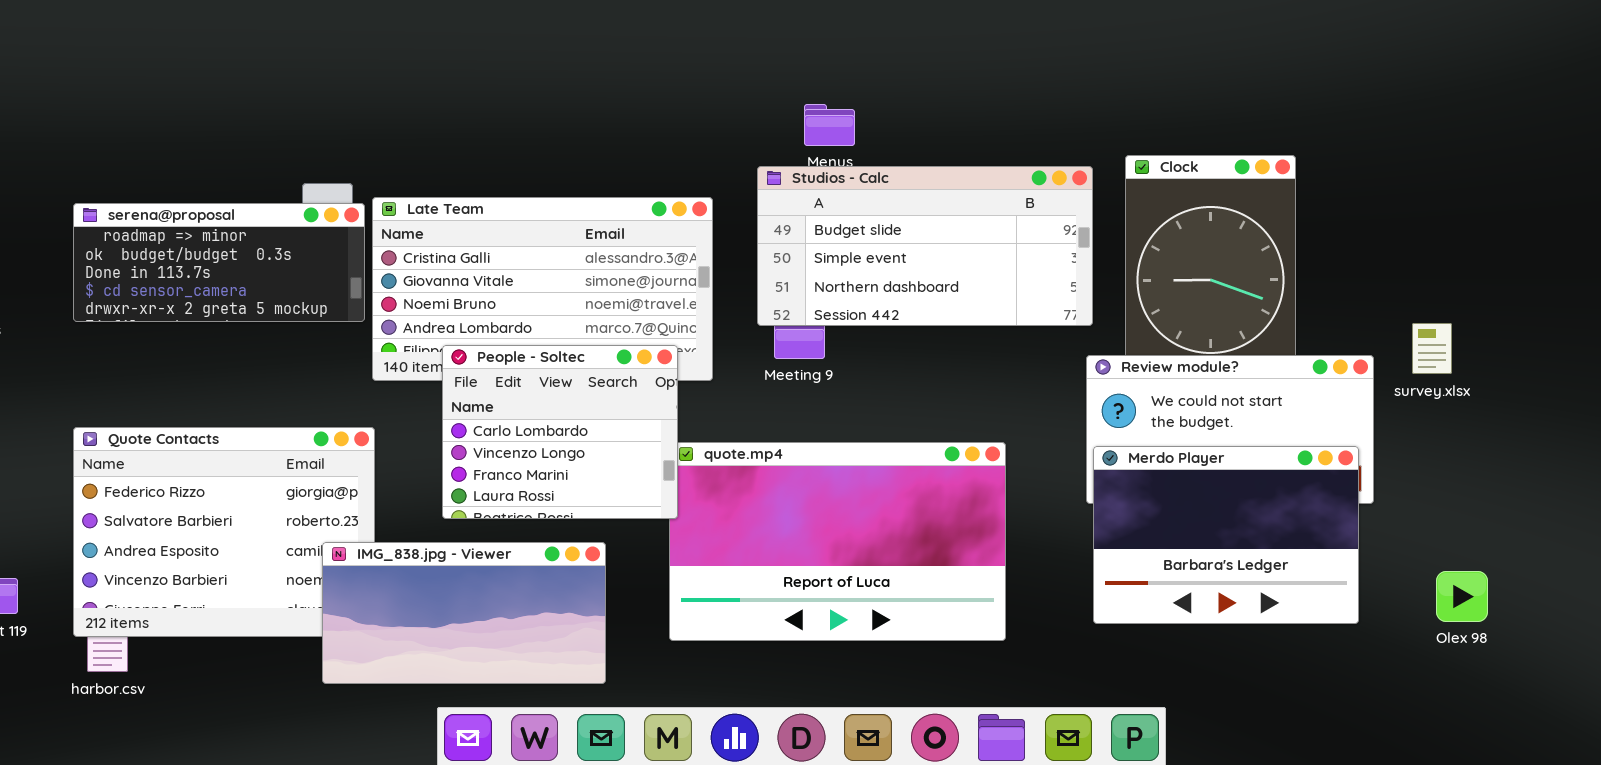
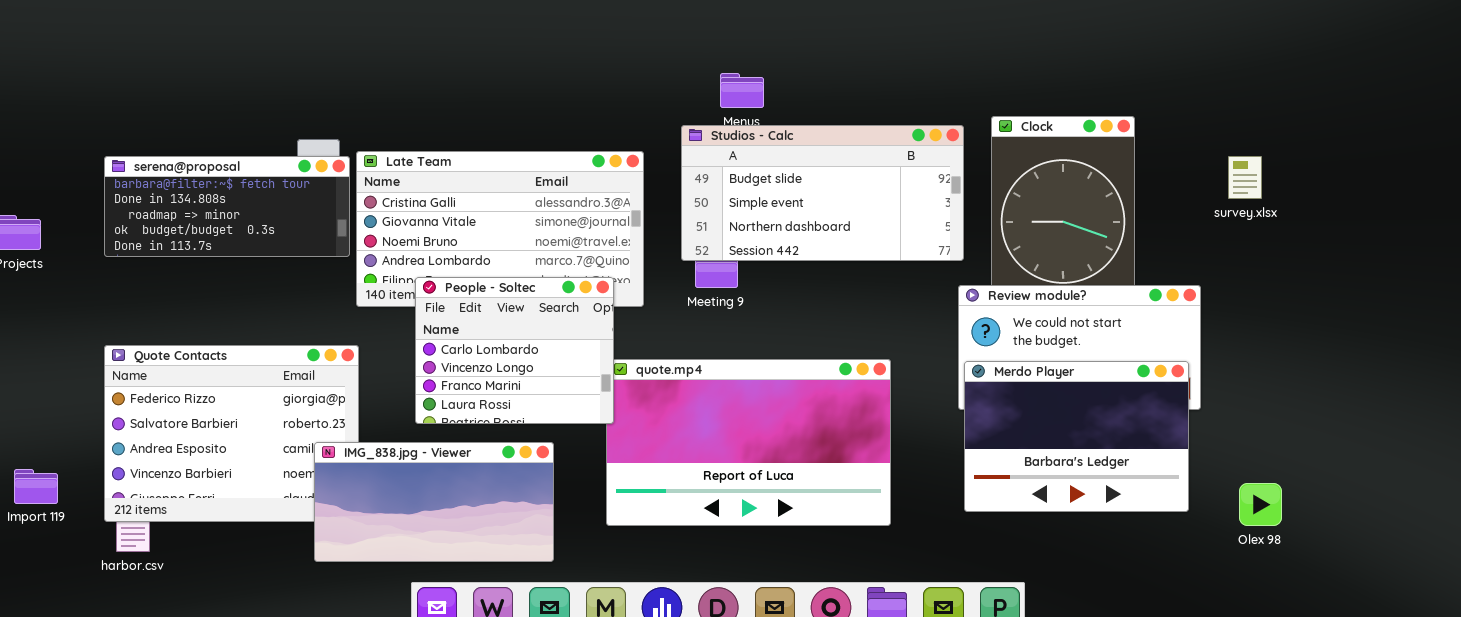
serena@proposal: [73,203,365,322] -> [104,156,350,257], scrolled up 2 rows
survey.xlsx: [1412,323,1452,374] -> [1228,156,1262,199], moved
Olex 98: [1436,571,1488,622] -> [1239,483,1282,526], moved

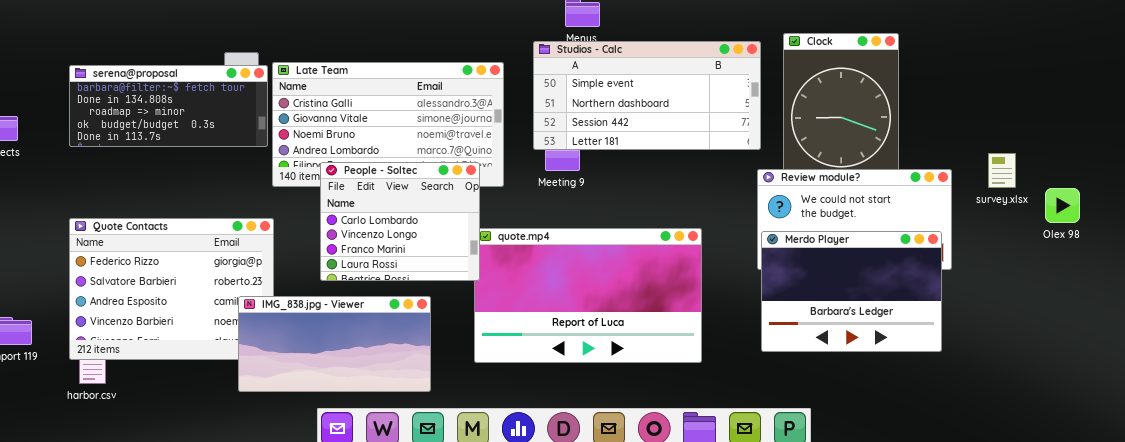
Studios - Calc: [681,125,964,261] -> [533,41,761,150], scrolled down 1 row
survey.xlsx: [1228,156,1262,199] -> [988,153,1016,188], moved
Olex 98: [1239,483,1282,526] -> [1045,188,1080,223], moved

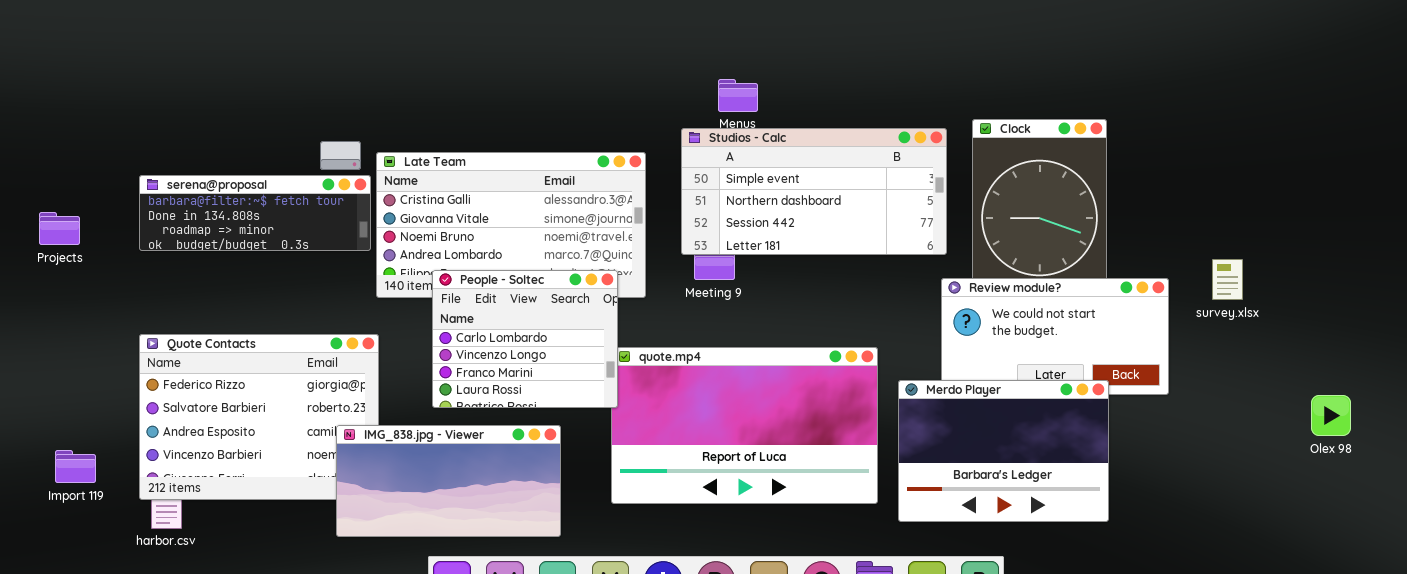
serena@proposal: [69,65,268,147] -> [139,175,371,251], resized
Olex 98: [1045,188,1080,223] -> [1311,395,1351,436], moved
Merdo Player: [761,231,942,352] -> [898,380,1109,522], moved

